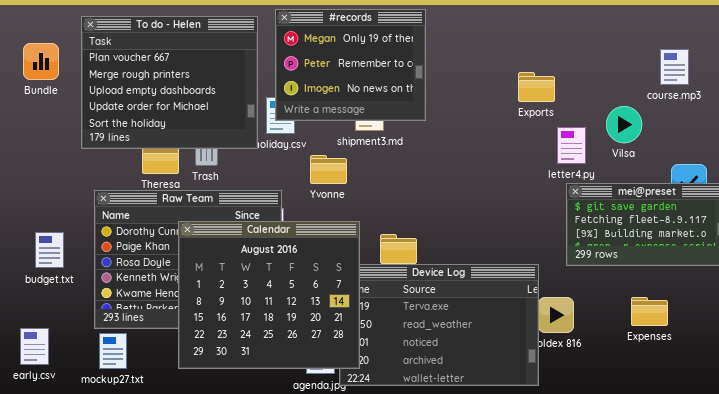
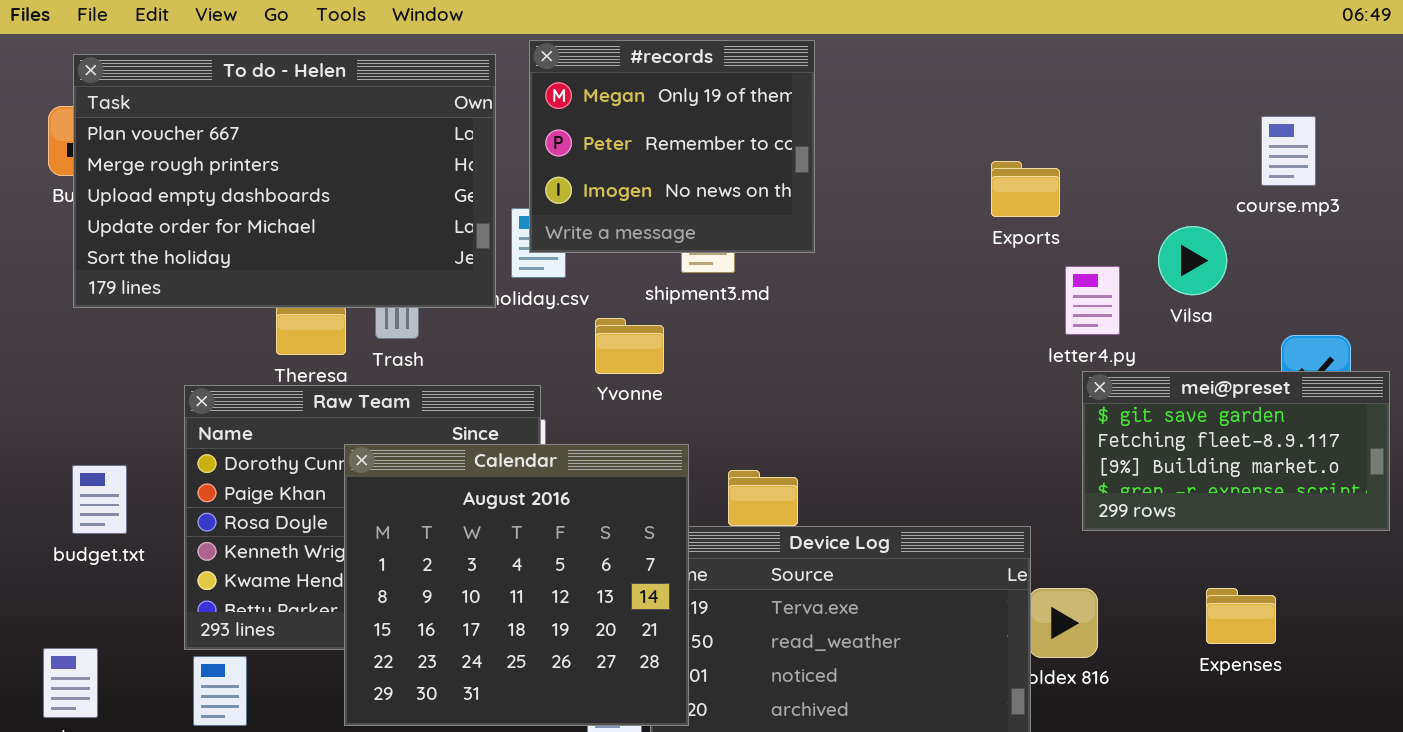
To do - Helen: [81,16,258,149] -> [73,54,496,308], resized

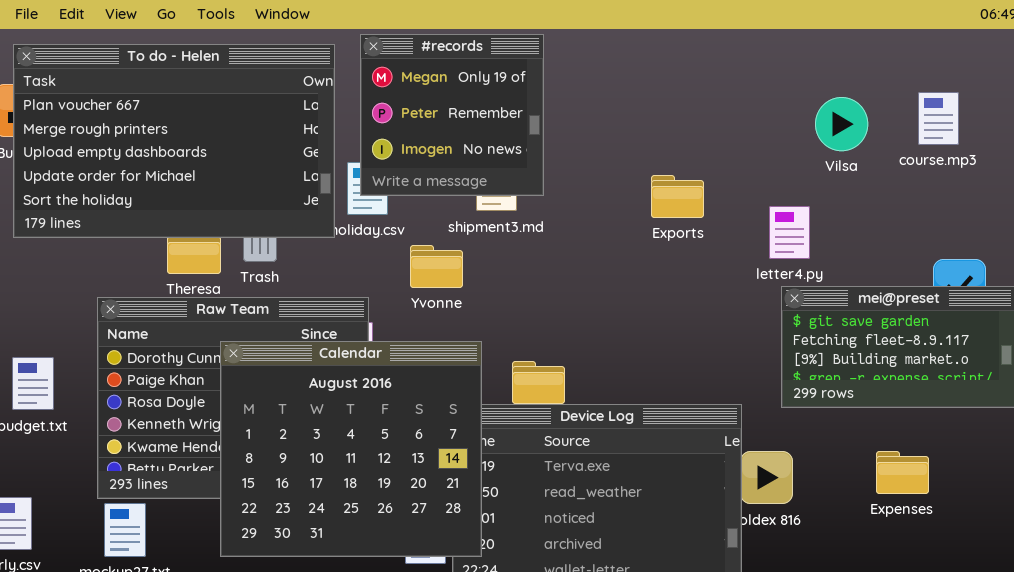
#records: [529,40,815,253] -> [360,34,544,196], resized
Exports: [991,161,1060,217] -> [651,175,704,218], moved
Vilsa: [1158,226,1227,295] -> [815,97,868,151], moved

